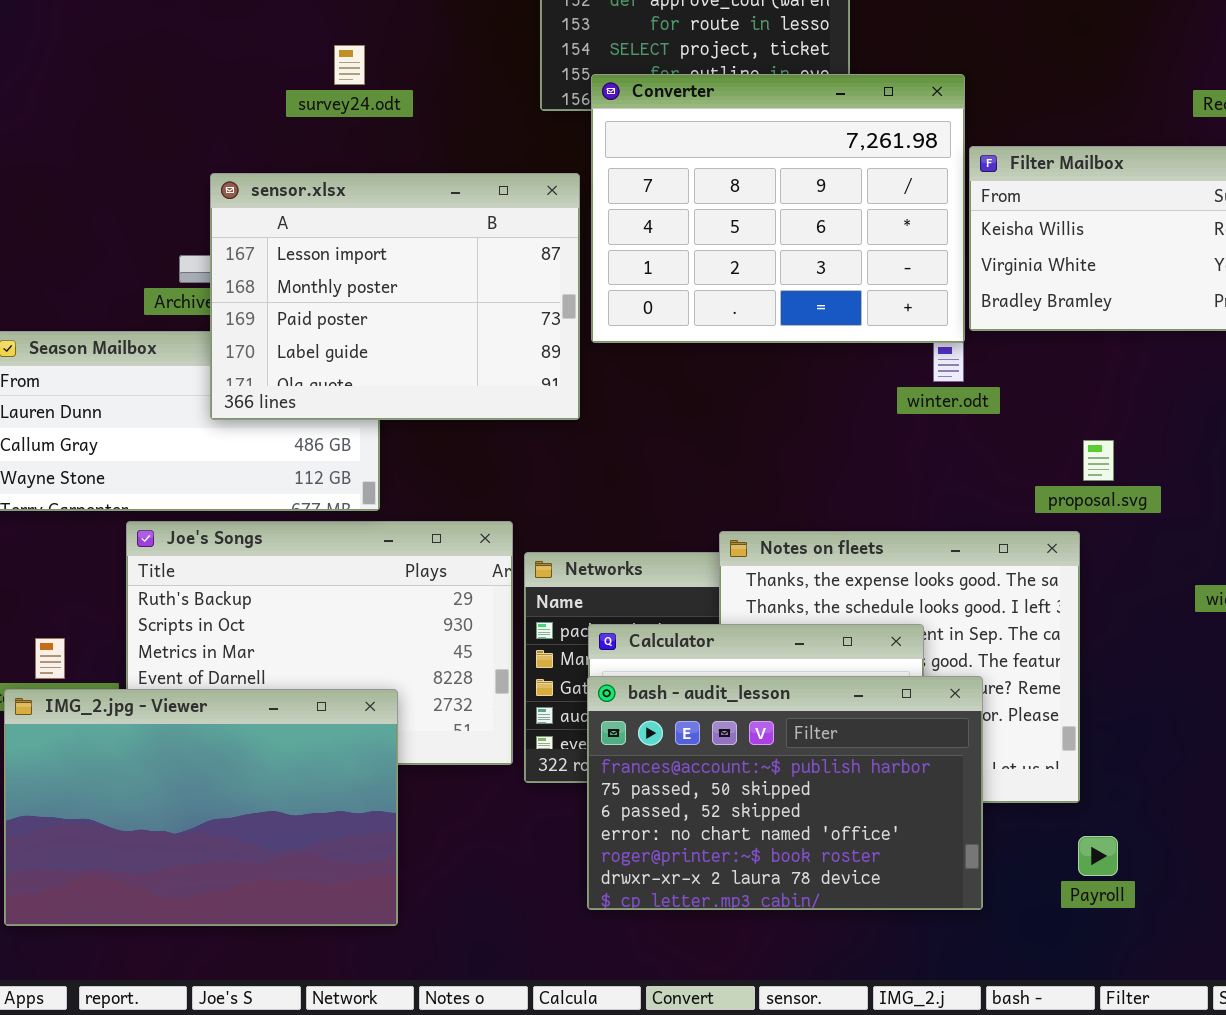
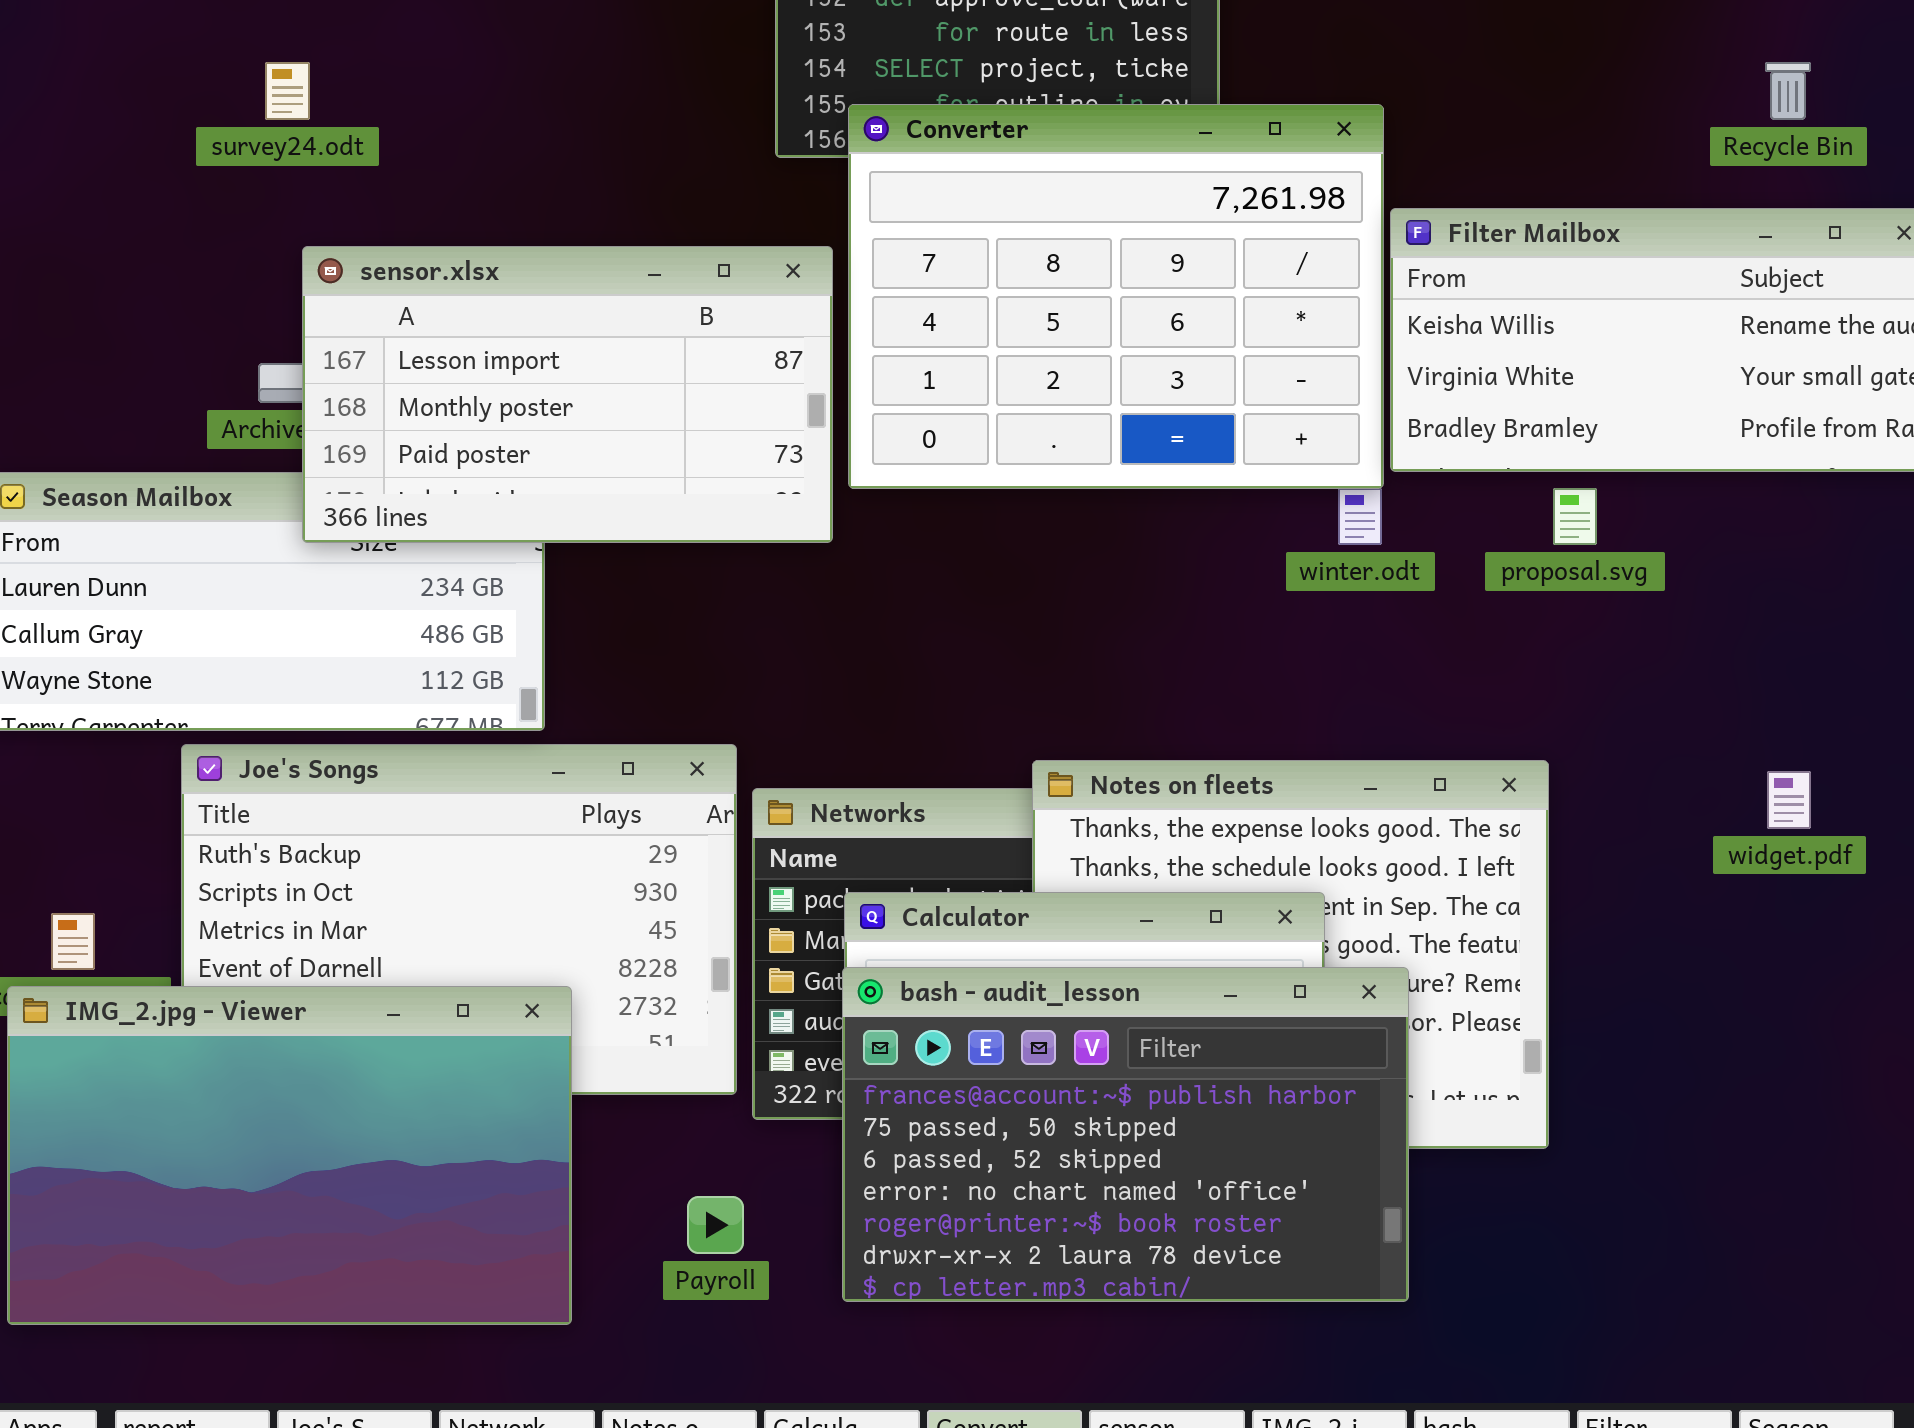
survey24.odt: [334,45,365,85] -> [265,62,310,120], moved
sensor.xlsx: [210,173,580,420] -> [302,246,833,543], resized
proposal.svg: [1083,440,1114,481] -> [1553,488,1597,545], moved
Payroll: [1078,836,1118,876] -> [687,1196,744,1254], moved

